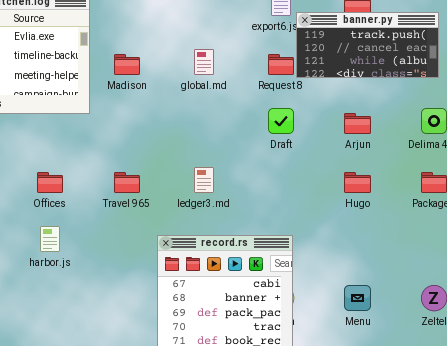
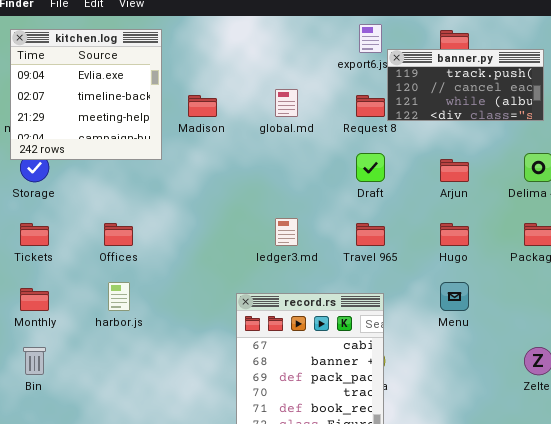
Travel 965: [114,172,140,193] -> [356,223,385,246], moved
Menu: [344,285,371,311] -> [440,282,469,311], moved

